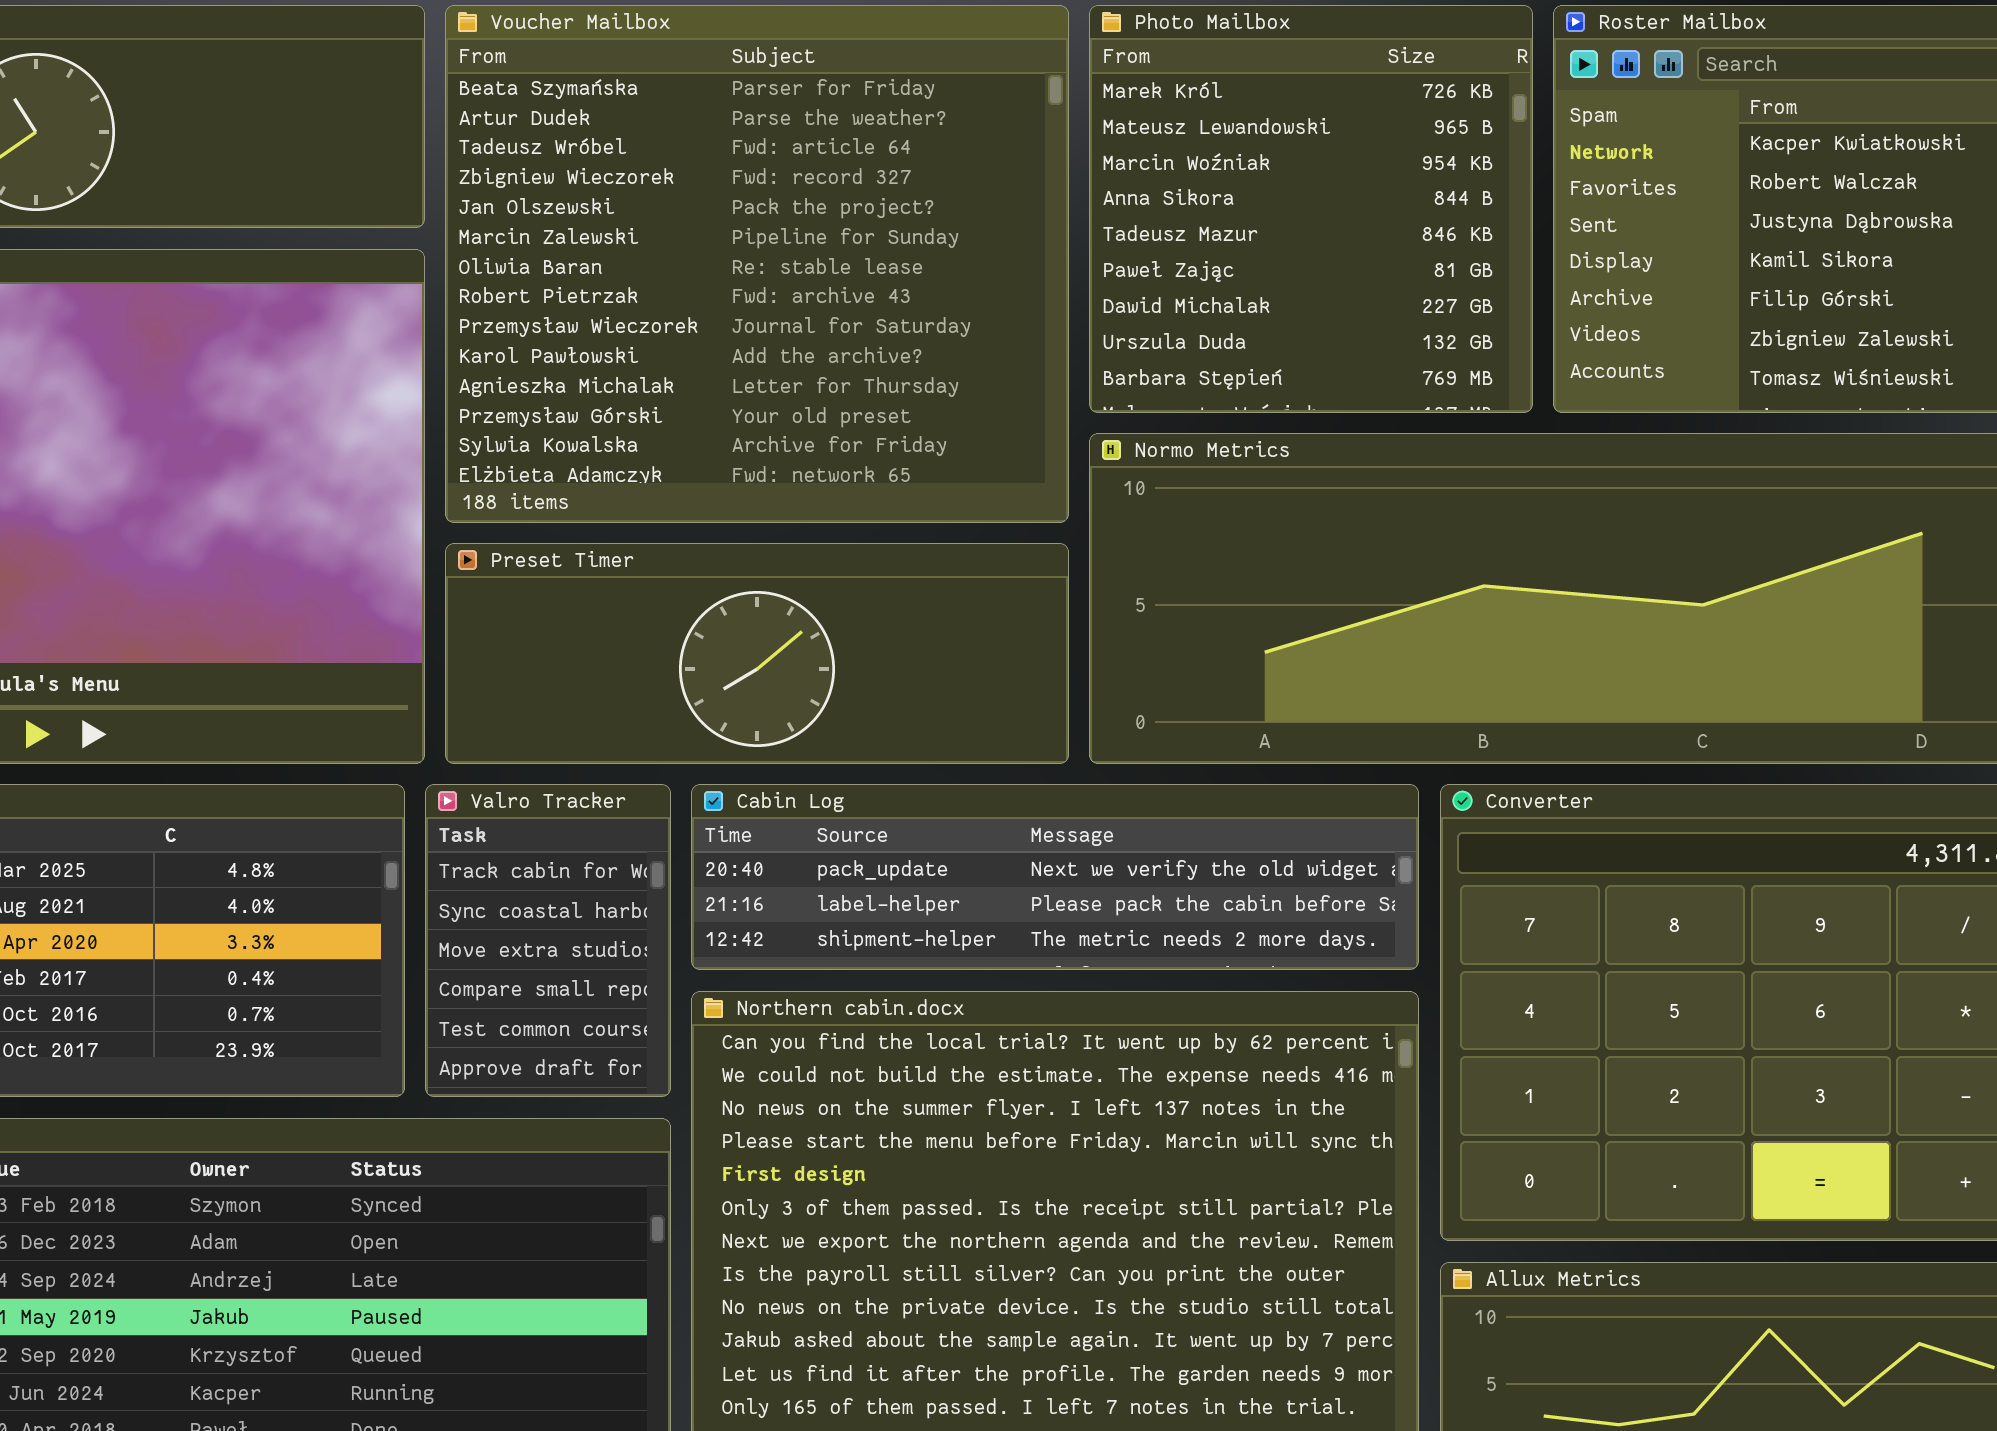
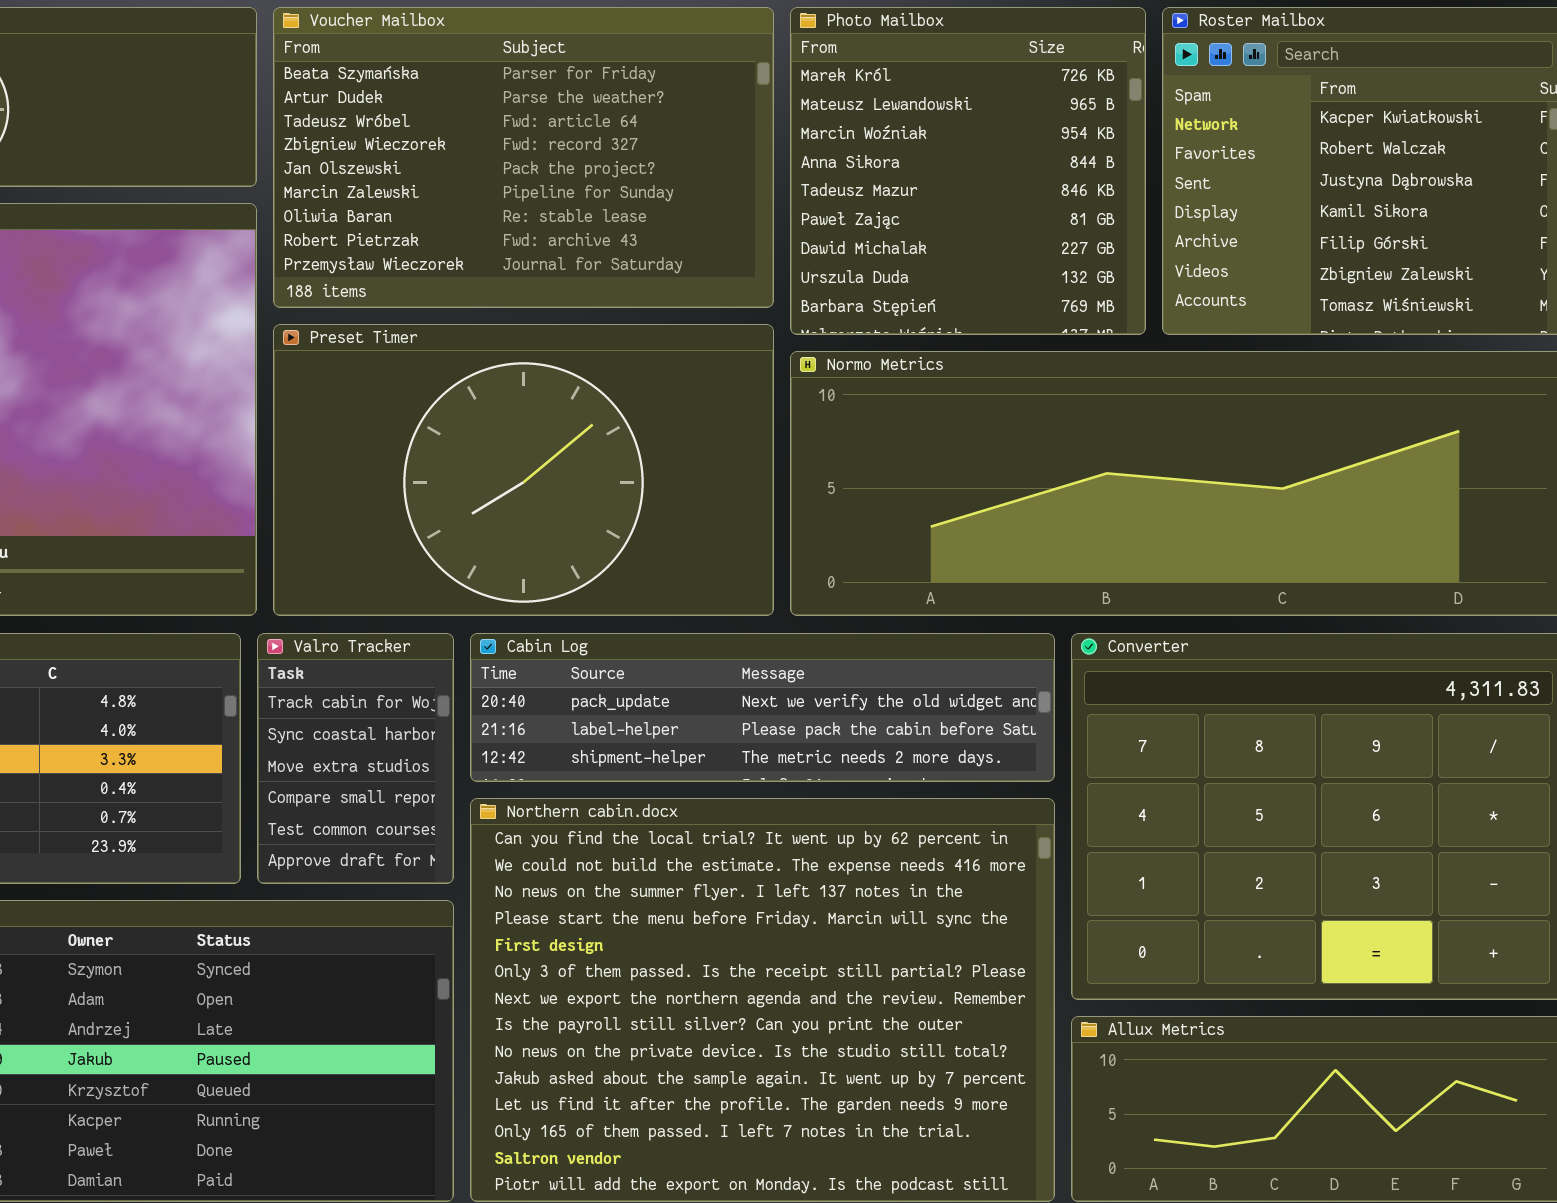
Voucher Mailbox: [445,5,1069,523] -> [273,7,774,308], resized
Preset Timer: [445,543,1069,764] -> [273,324,774,616], resized

